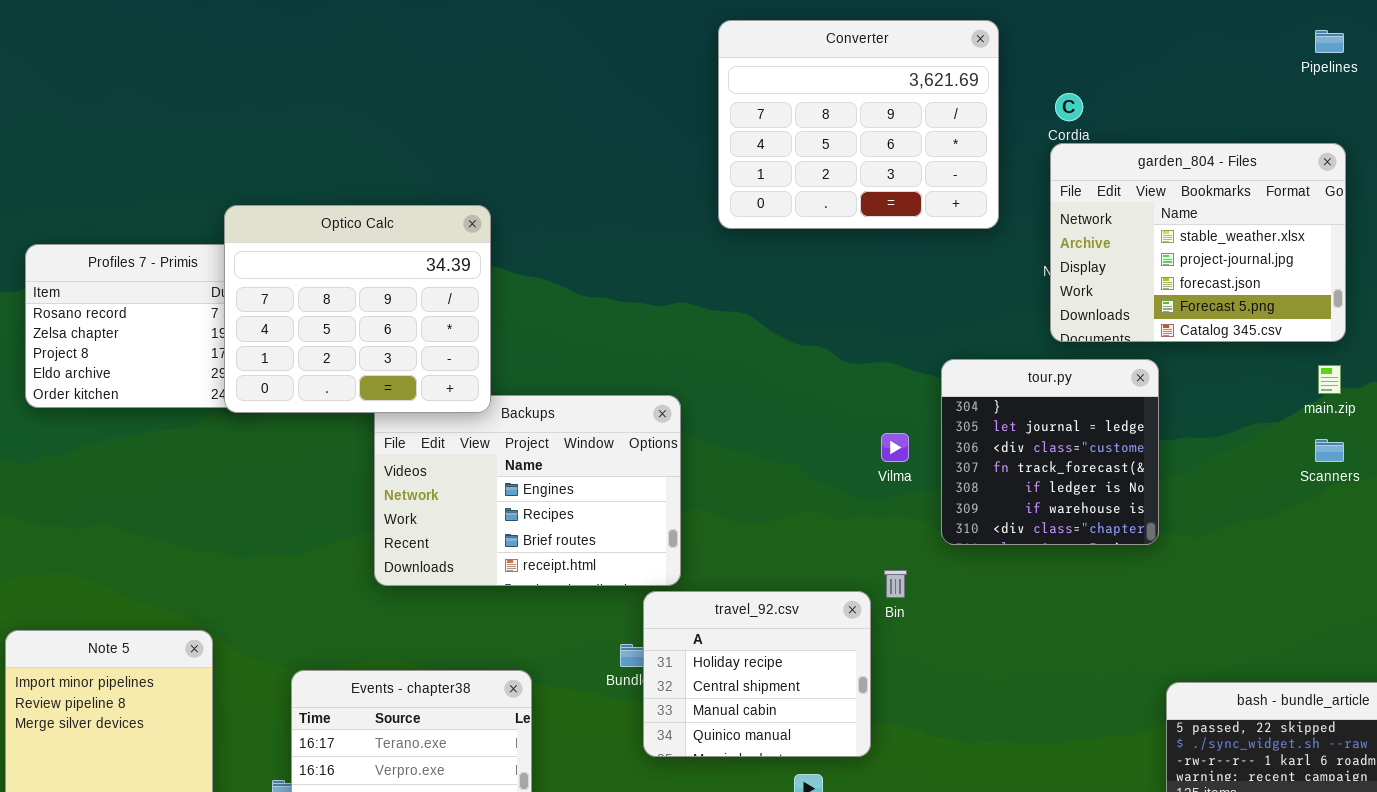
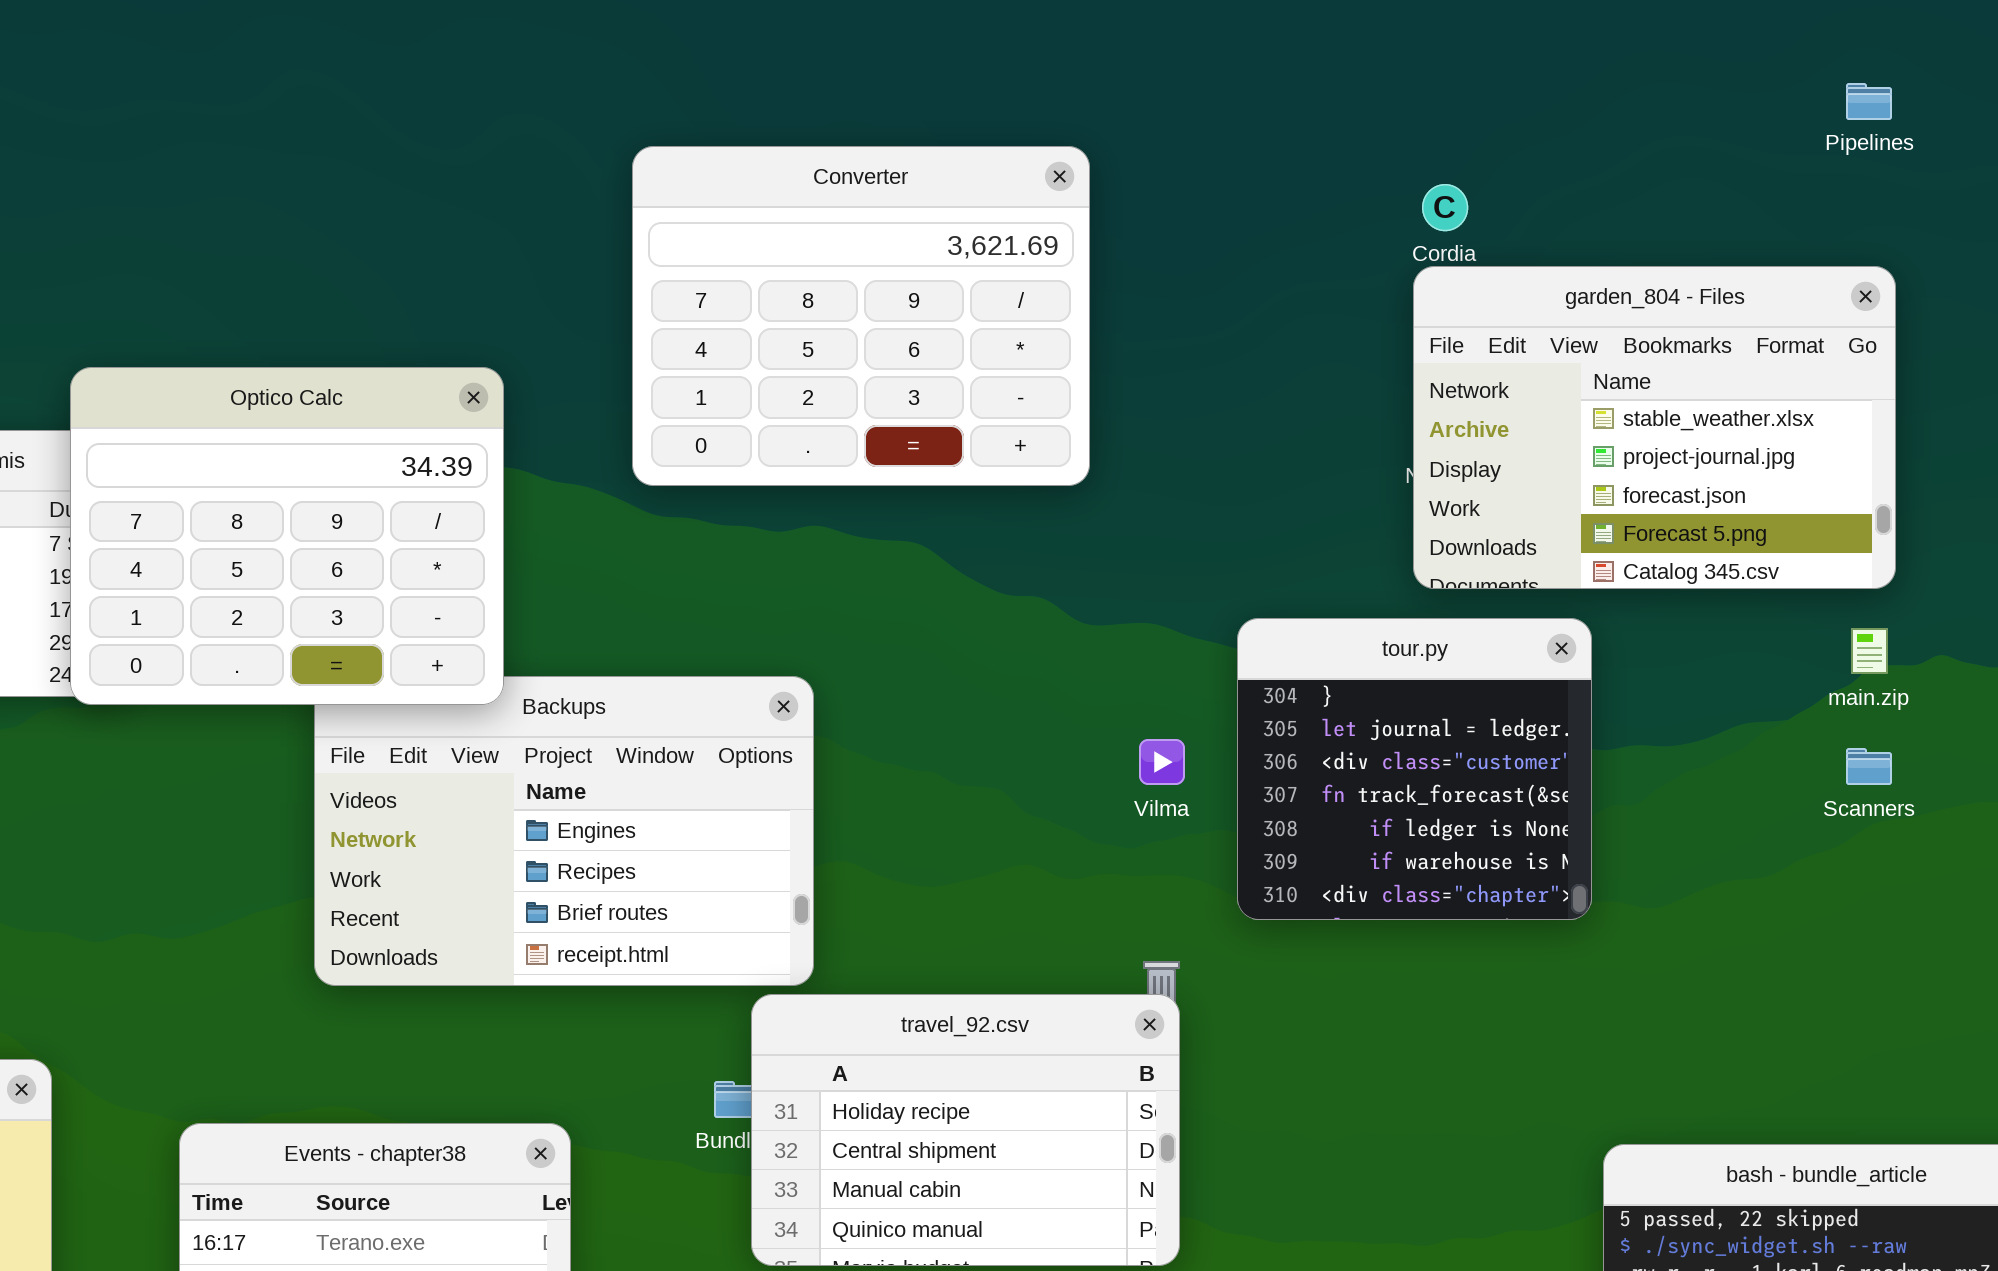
Converter: [718,20,999,229] -> [632,146,1090,486], moved
travel_92.csv: [643,591,871,757] -> [751,994,1180,1266], resized

